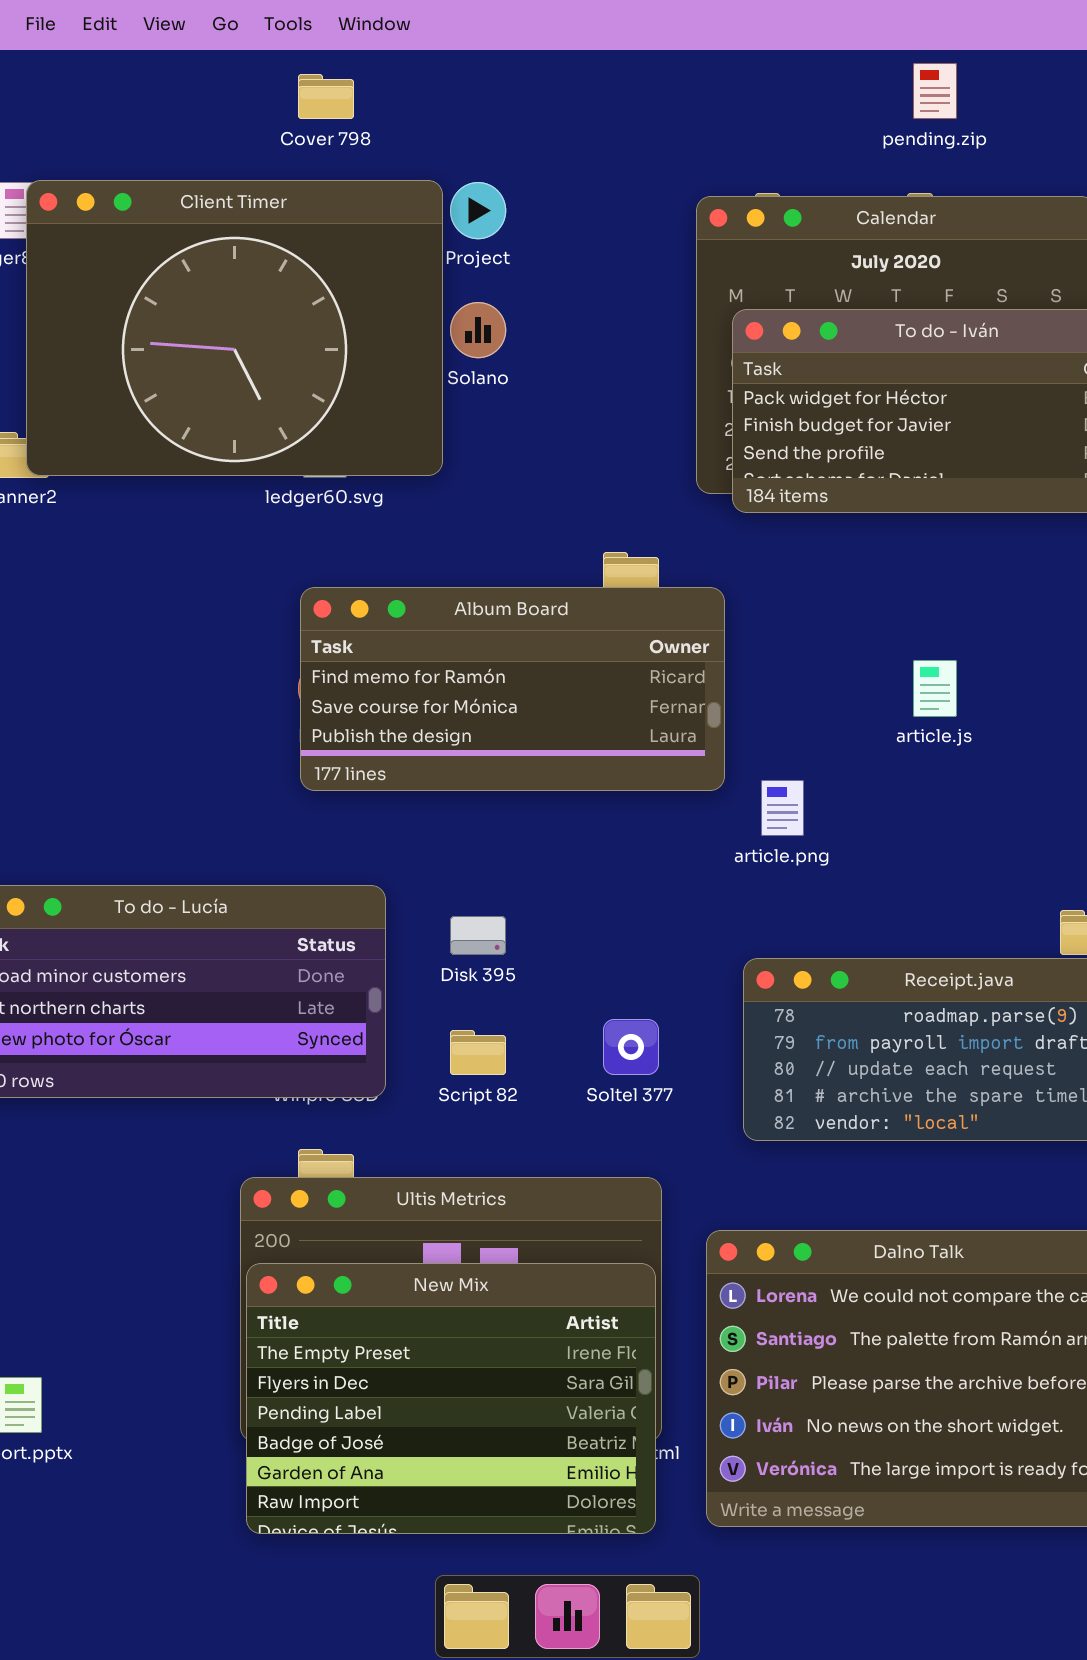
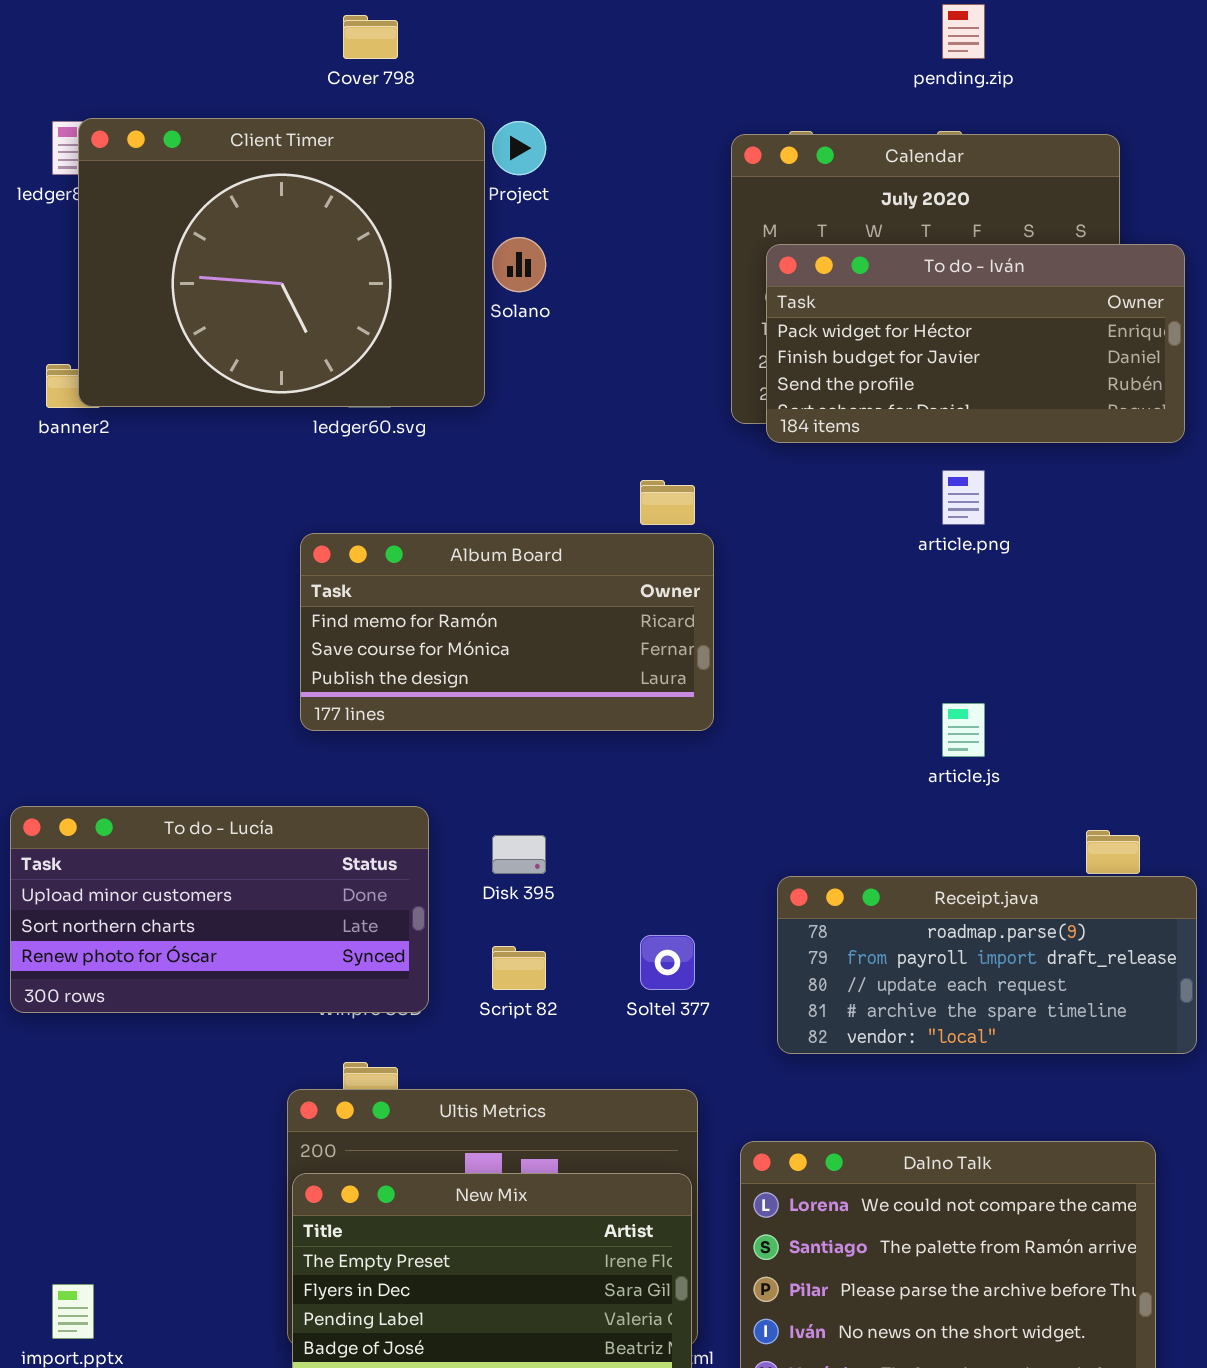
Album Board: [300,587,725,791] -> [300,533,714,731], moved
article.js: [913,660,957,717] -> [942,703,985,757], moved
article.png: [761,780,804,836] -> [942,470,985,525], moved

